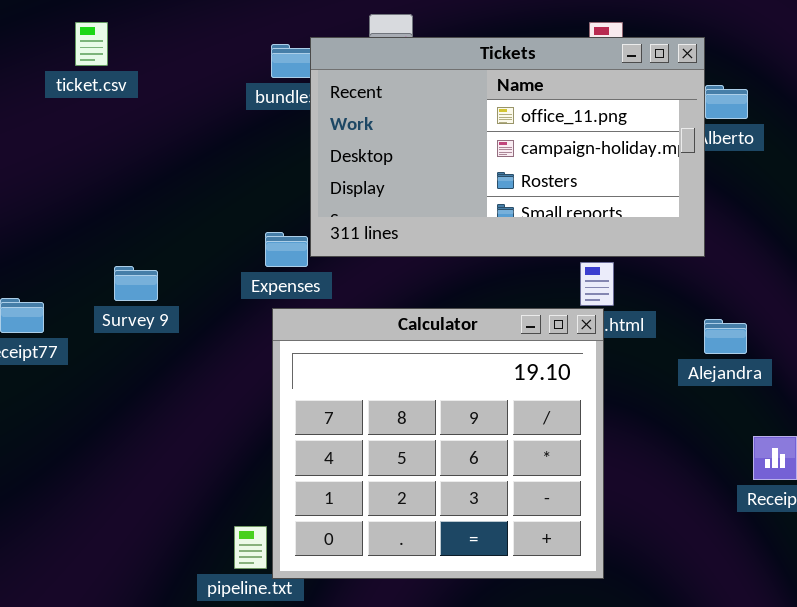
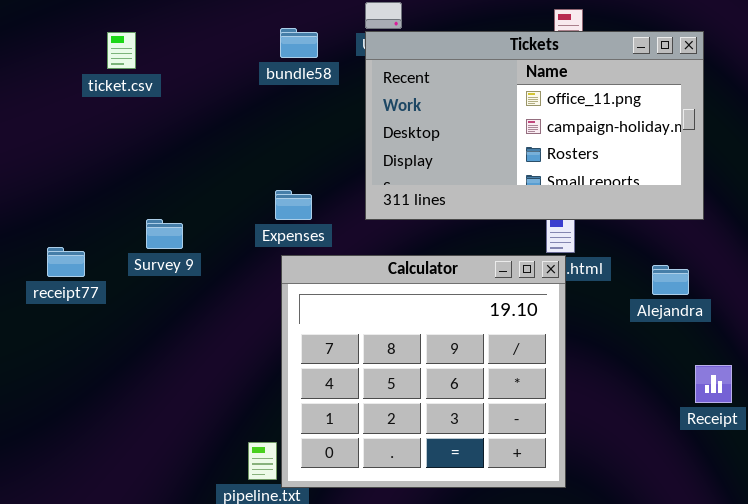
ticket.csv: [75,22,108,66] -> [107,32,136,69], moved
Tickets: [310,37,705,257] -> [365,31,704,220], moved

